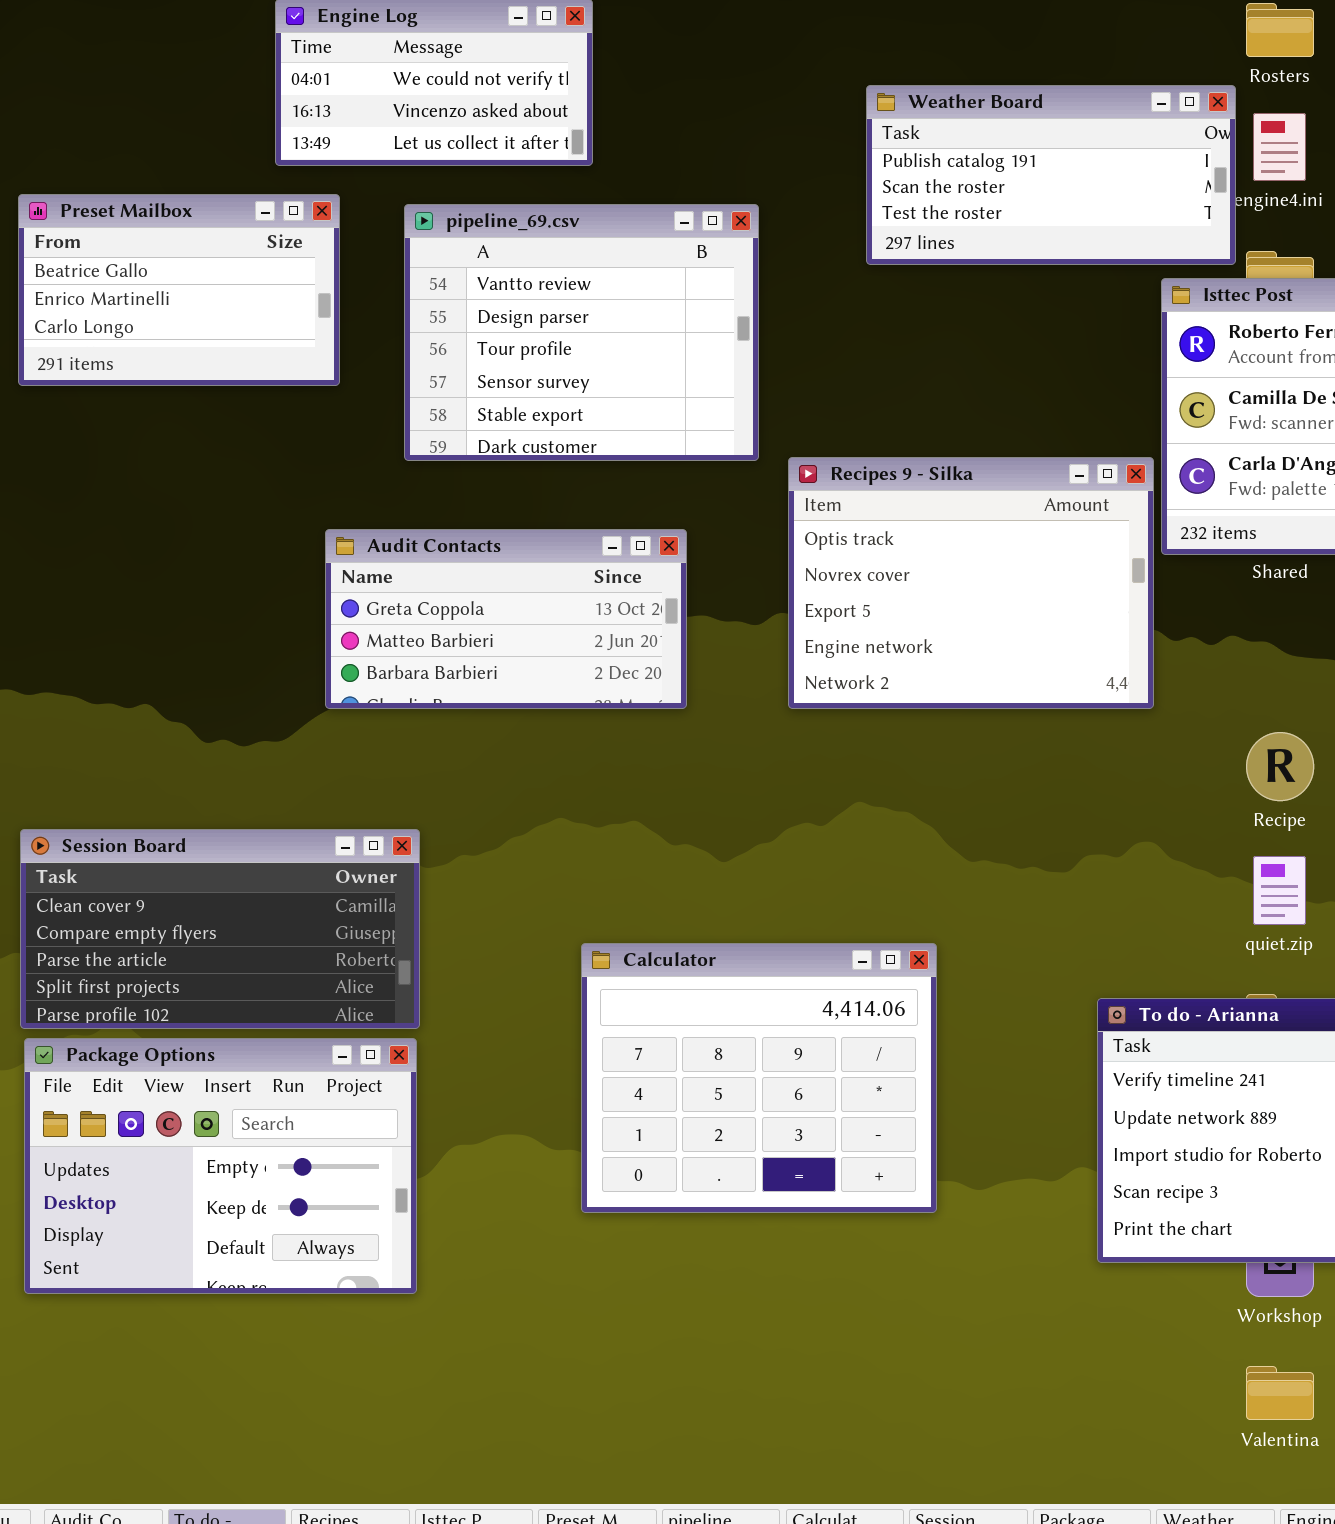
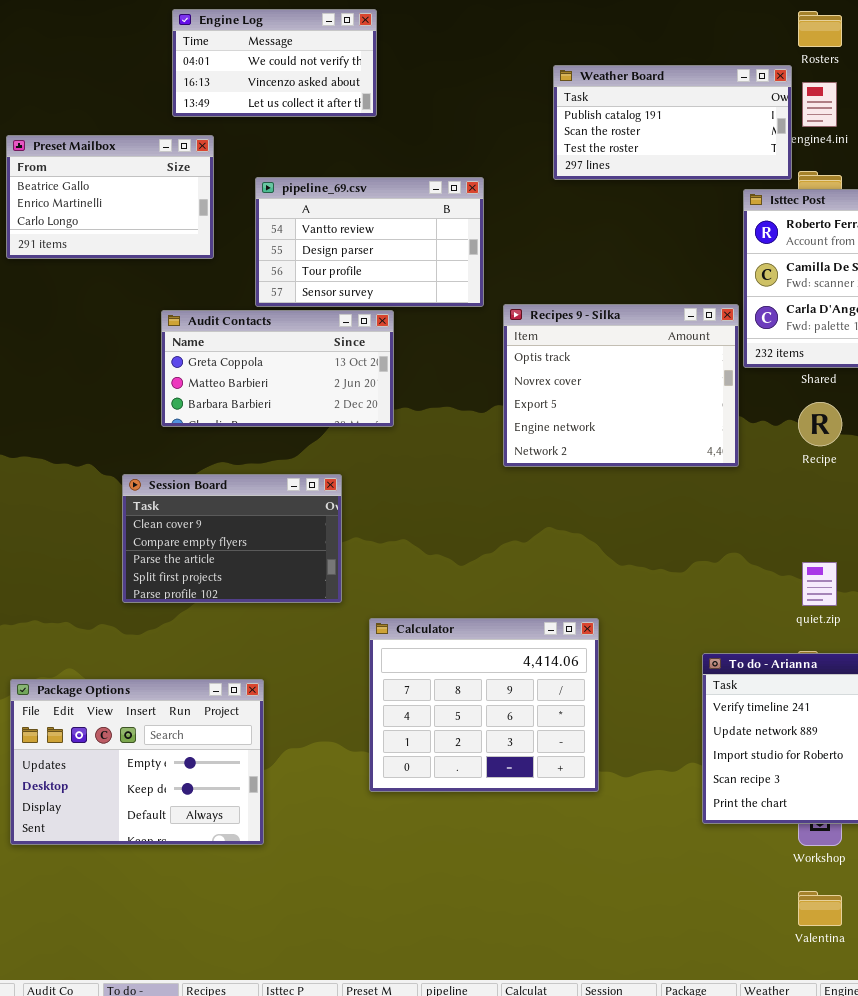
pipeline_69.csv: [404,204,759,461] -> [255,177,484,307], resized
Audit Contacts: [325,529,687,709] -> [161,310,394,427], moved
Recipe: [1246,732,1314,801] -> [798,402,842,446], moved
Session Board: [20,829,420,1029] -> [122,474,342,603], moved, resized

